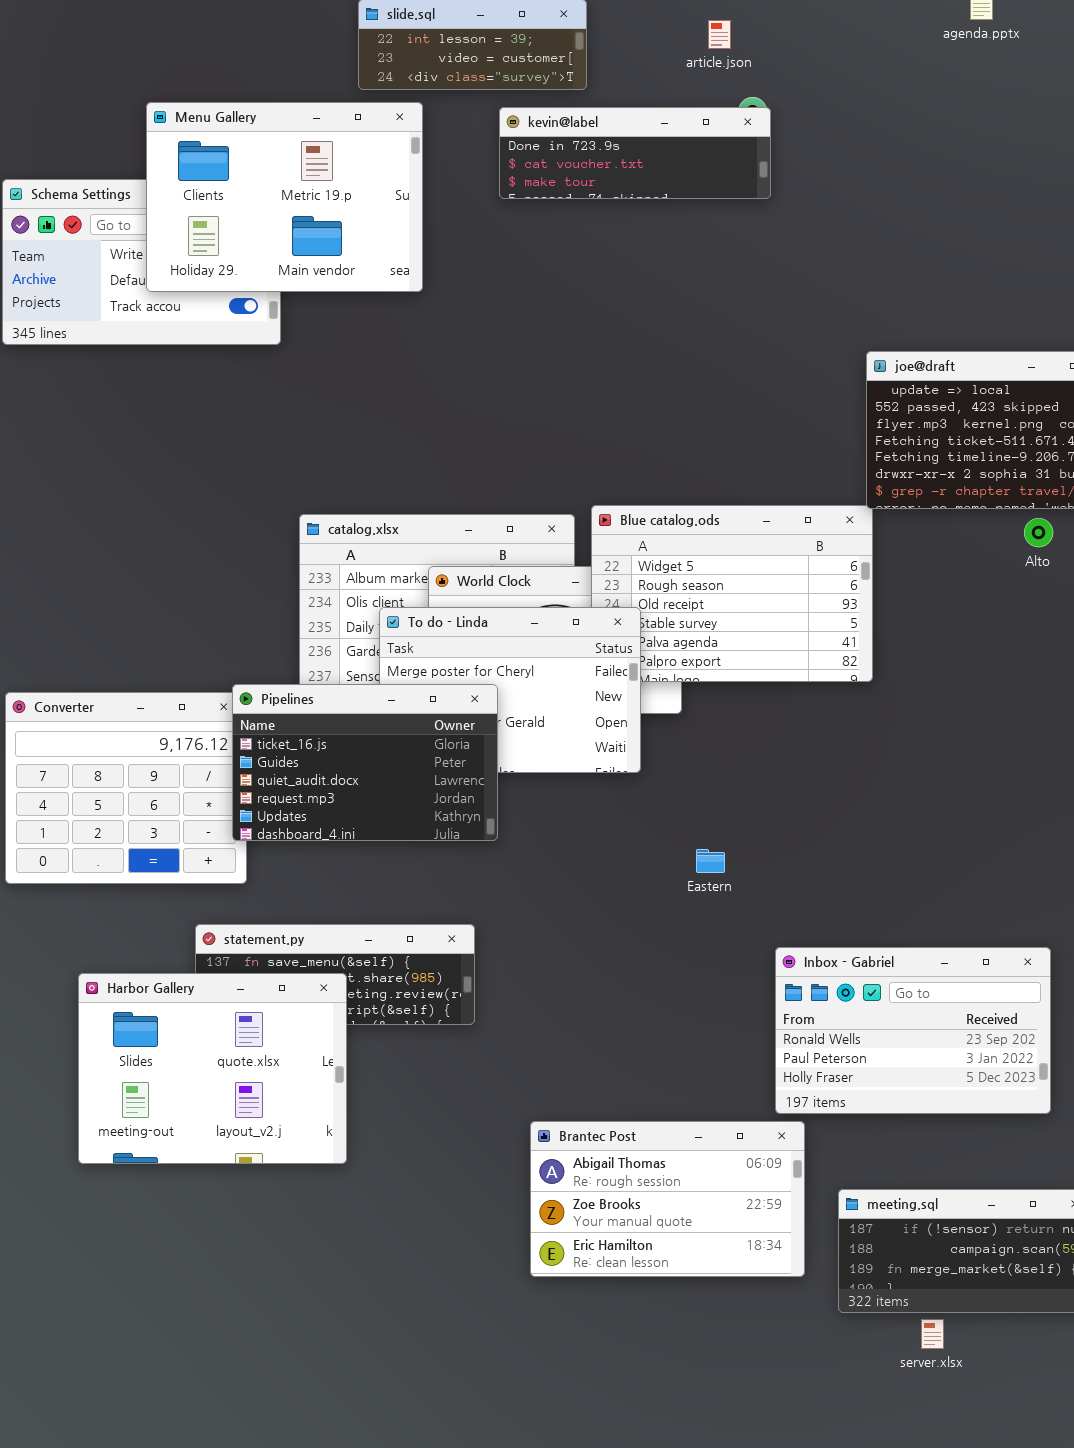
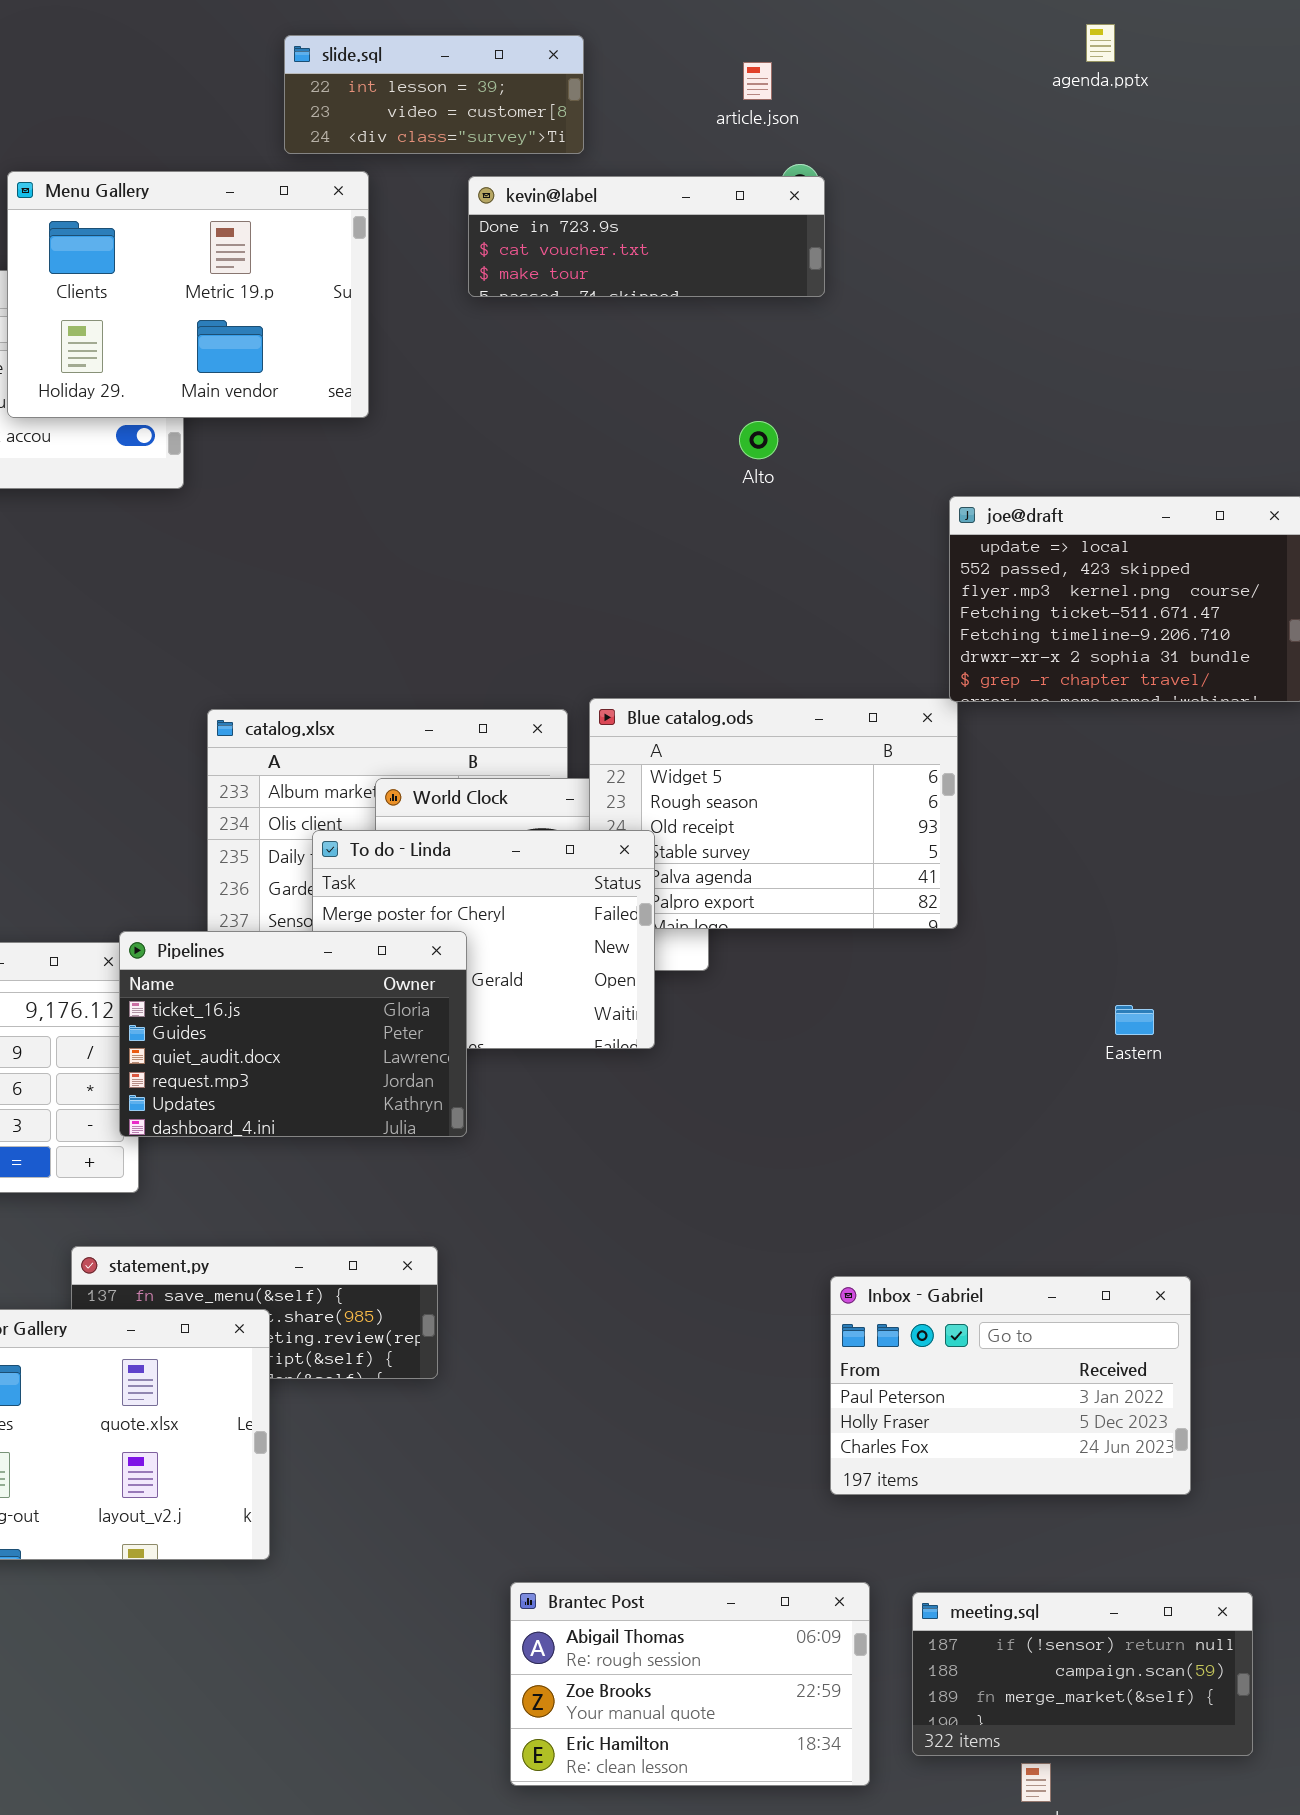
Alto: [1024,518,1053,547] -> [739,421,778,459], moved
Eastern: [696,849,725,873] -> [1115,1005,1154,1035], moved
Inbox - Gabriel: [775,947,1051,1114] -> [830,1276,1191,1495], scrolled down 1 row
Brantec Post: [530,1121,805,1277] -> [510,1582,870,1786], moved

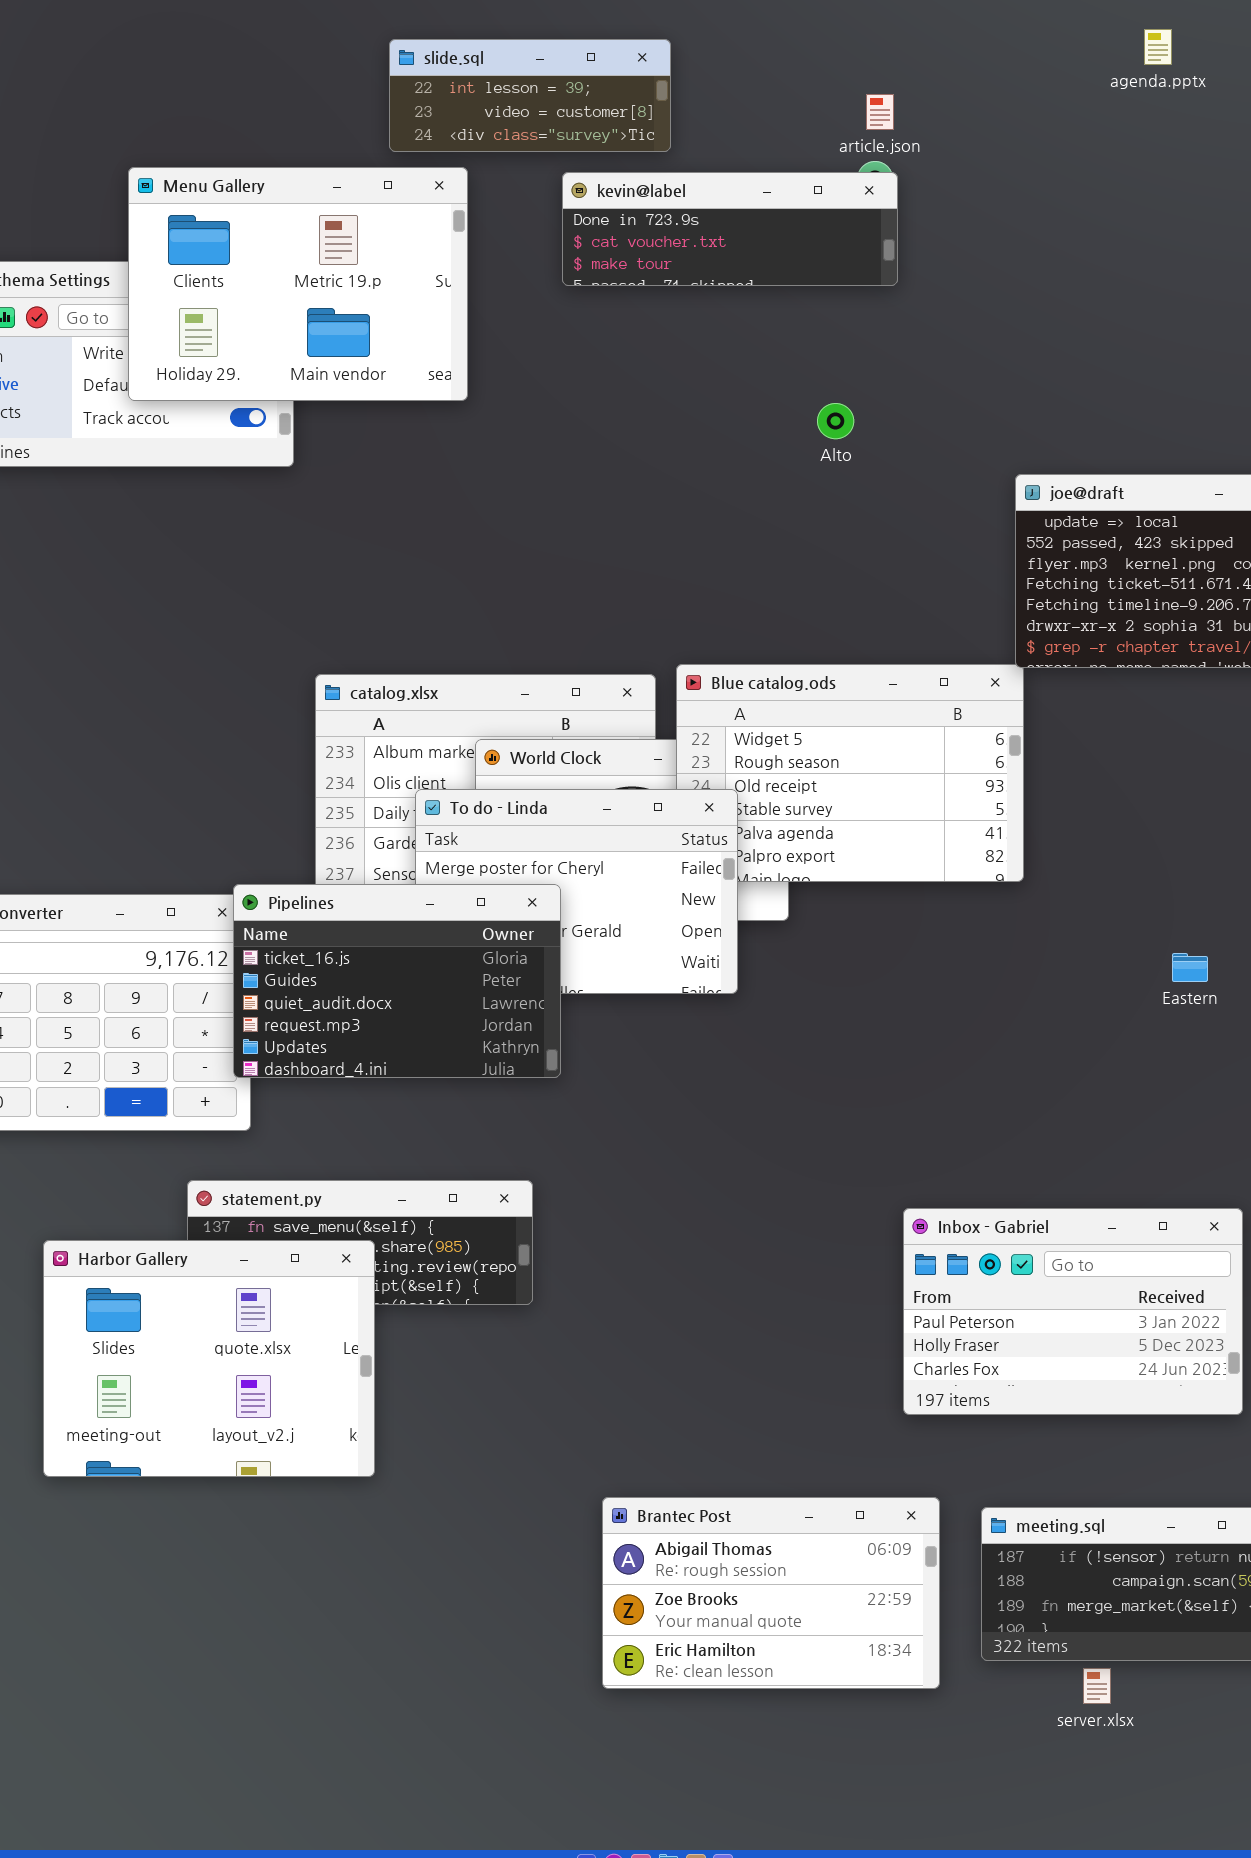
article.json: [743,62,772,100] -> [866,94,894,130], moved

